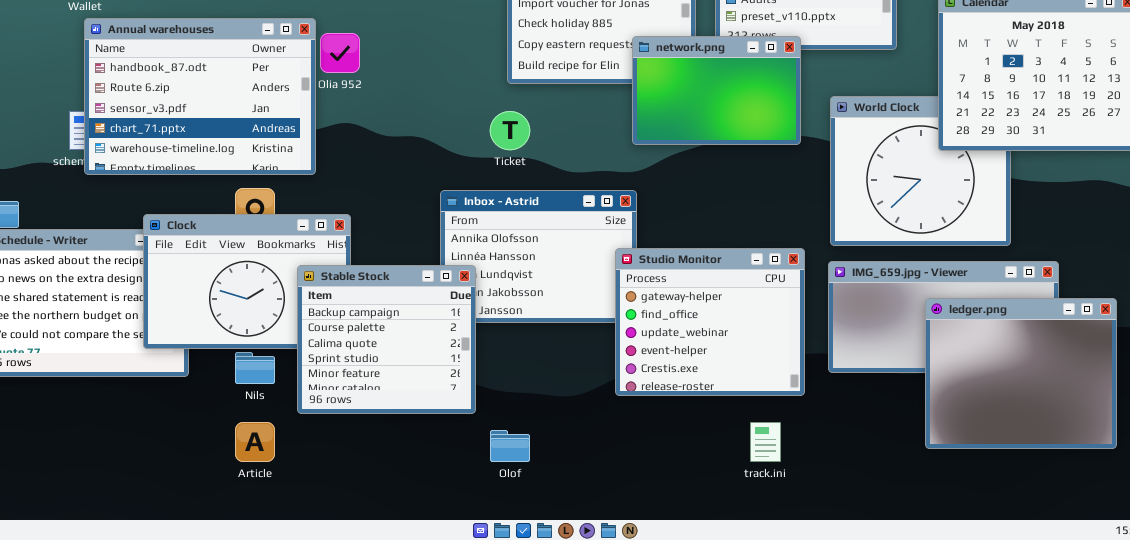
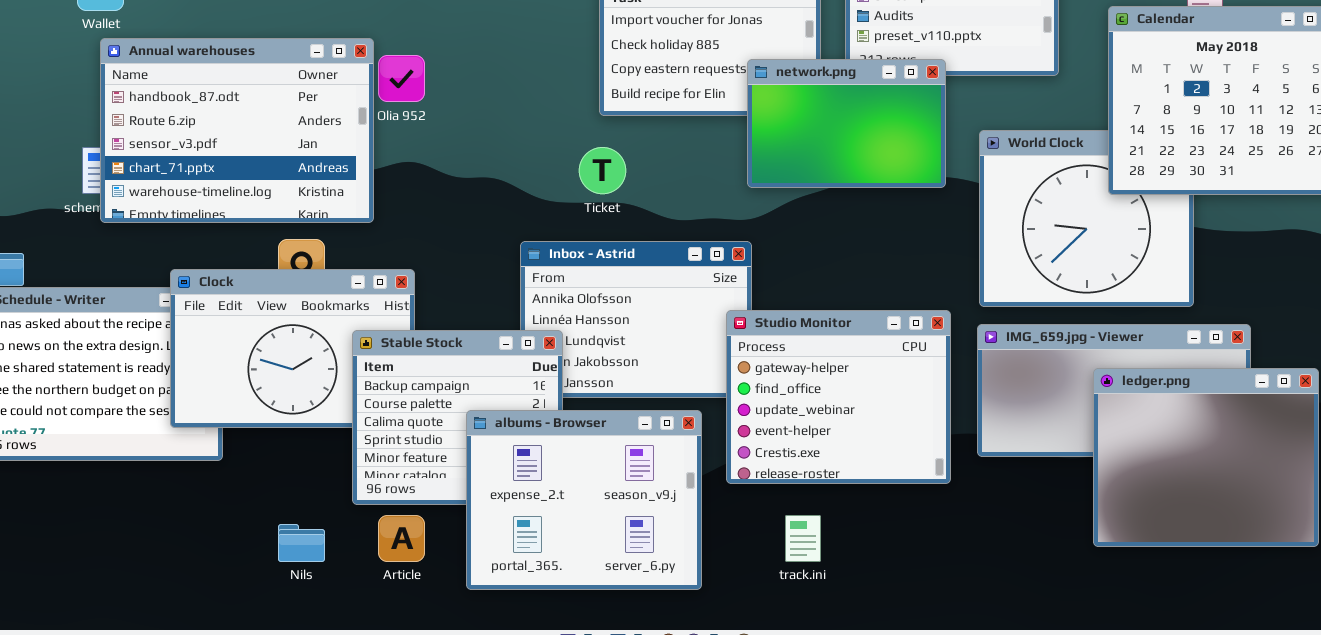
albums - Browser: none -> [466,410,702,590], opened
Nils: [235,352,275,384] -> [278,524,325,562], moved
Article: [235,422,275,462] -> [378,515,425,562], moved
track.ini: [750,422,781,462] -> [785,515,821,562], moved

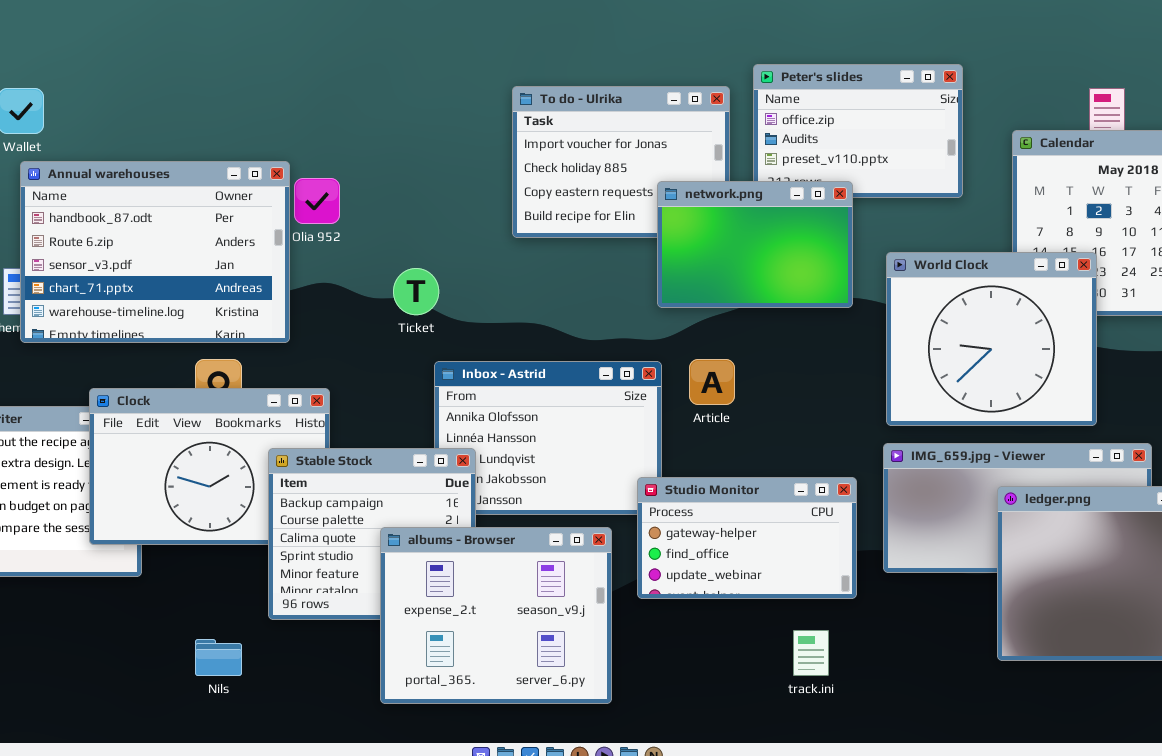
World Clock: [979,130,1194,307] -> [886,252,1097,426], raised
Ticket: [579,147,626,194] -> [393,268,439,315], moved
Studio Monitor: [726,310,951,484] -> [637,477,857,599], resized
Article: [378,515,425,562] -> [689,359,735,405], moved
track.ini: [785,515,821,562] -> [793,630,829,676], moved

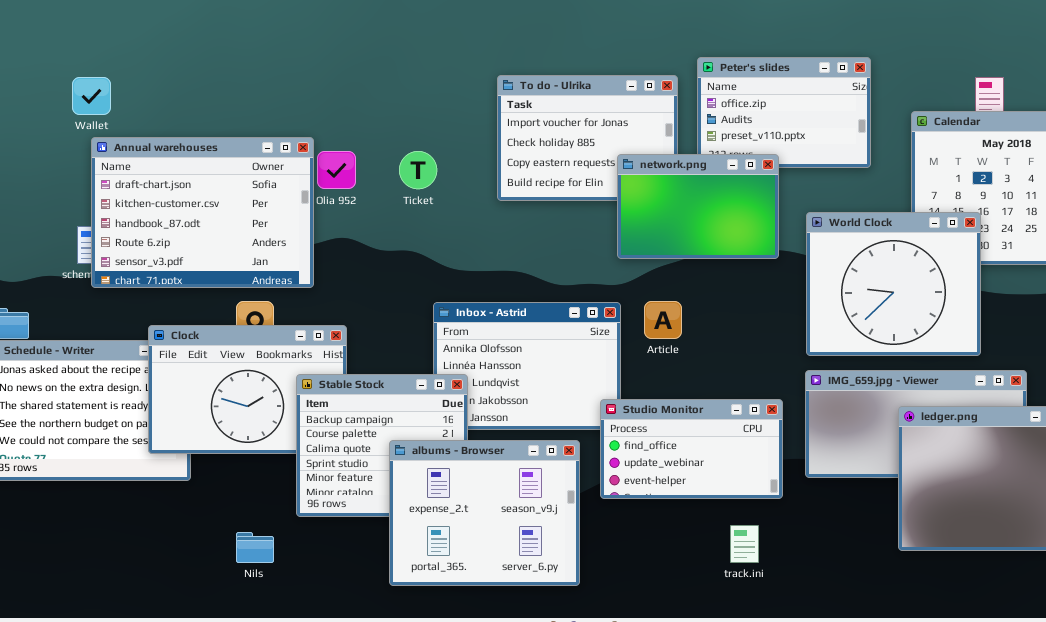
Annual warehouses: [20,161,290,343] -> [91,137,314,288], scrolled up 2 rows
Ticket: [393,268,439,315] -> [399,151,437,189], moved
Studio Monitor: [637,477,857,599] -> [600,399,783,499], scrolled down 1 row

